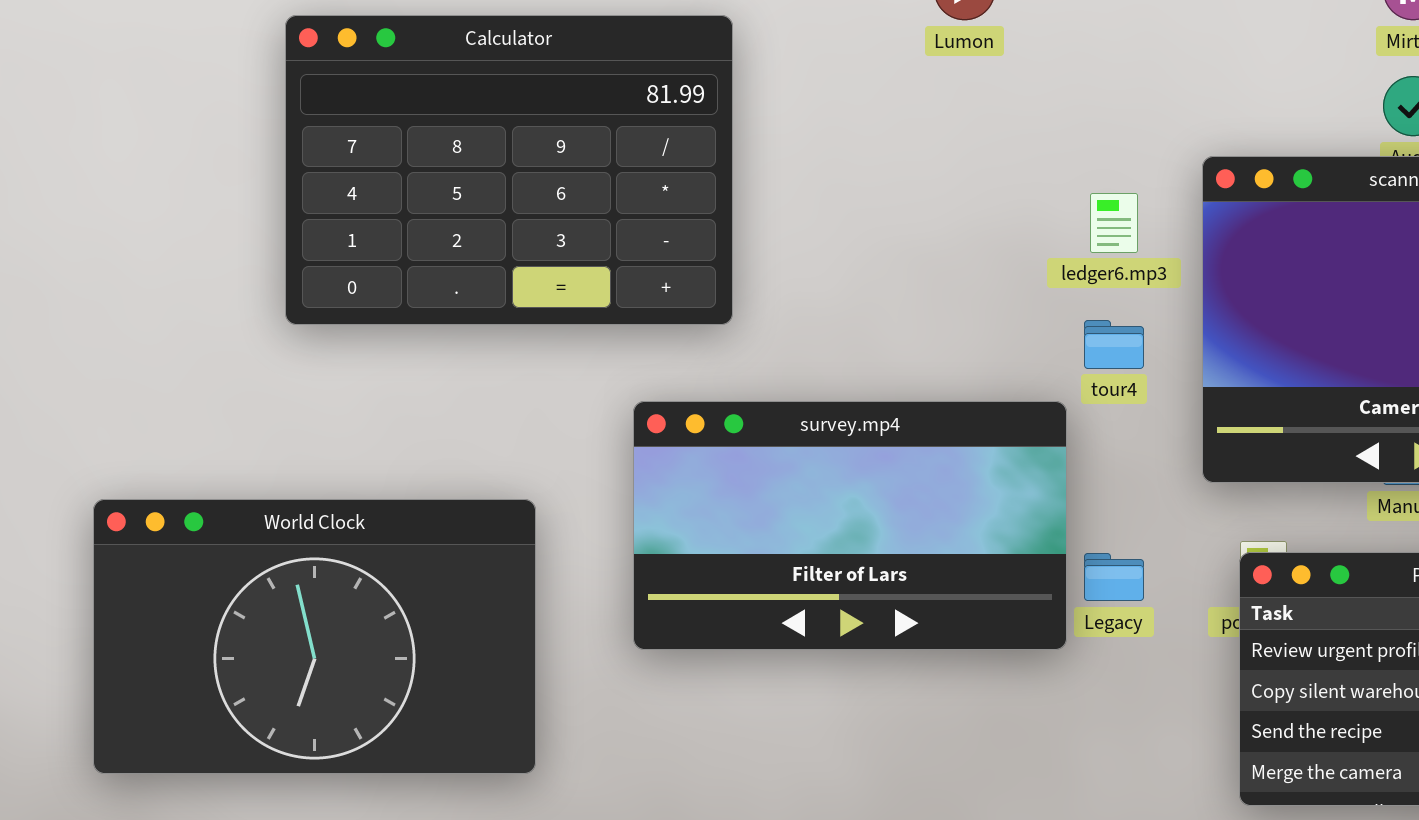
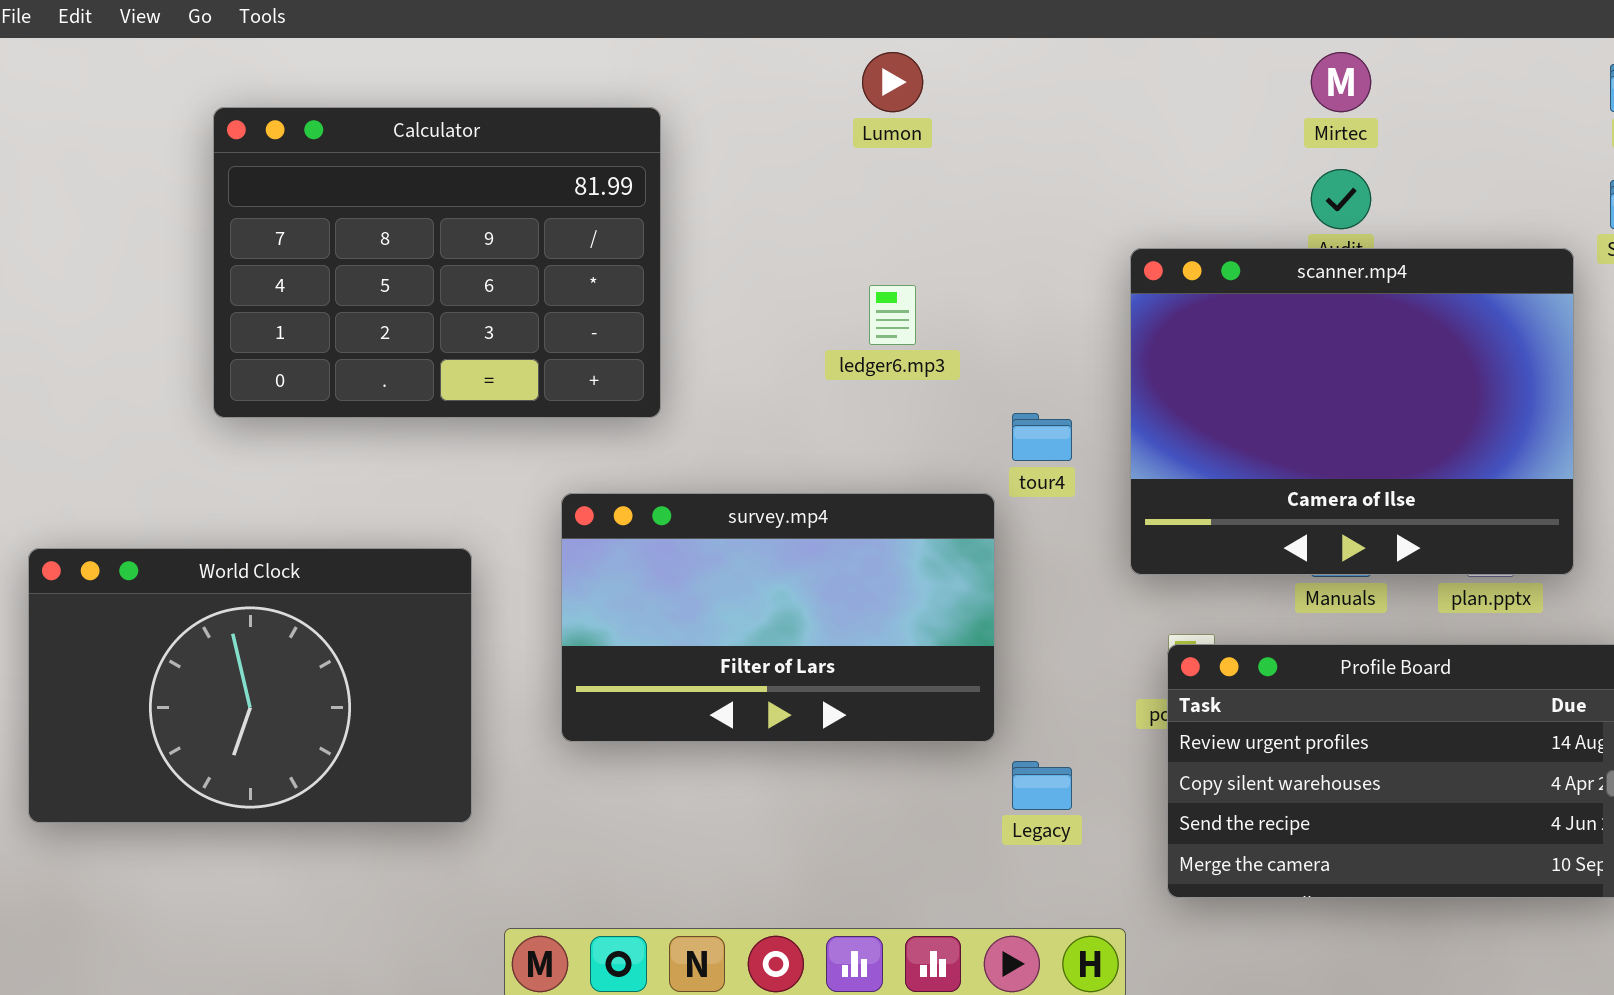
ledger6.mp3: [1090,193,1138,253] -> [869,285,916,345], moved
World Clock: [93,499,536,774] -> [28,548,472,823], moved
Legacy: [1084,553,1144,601] -> [1012,761,1072,810], moved

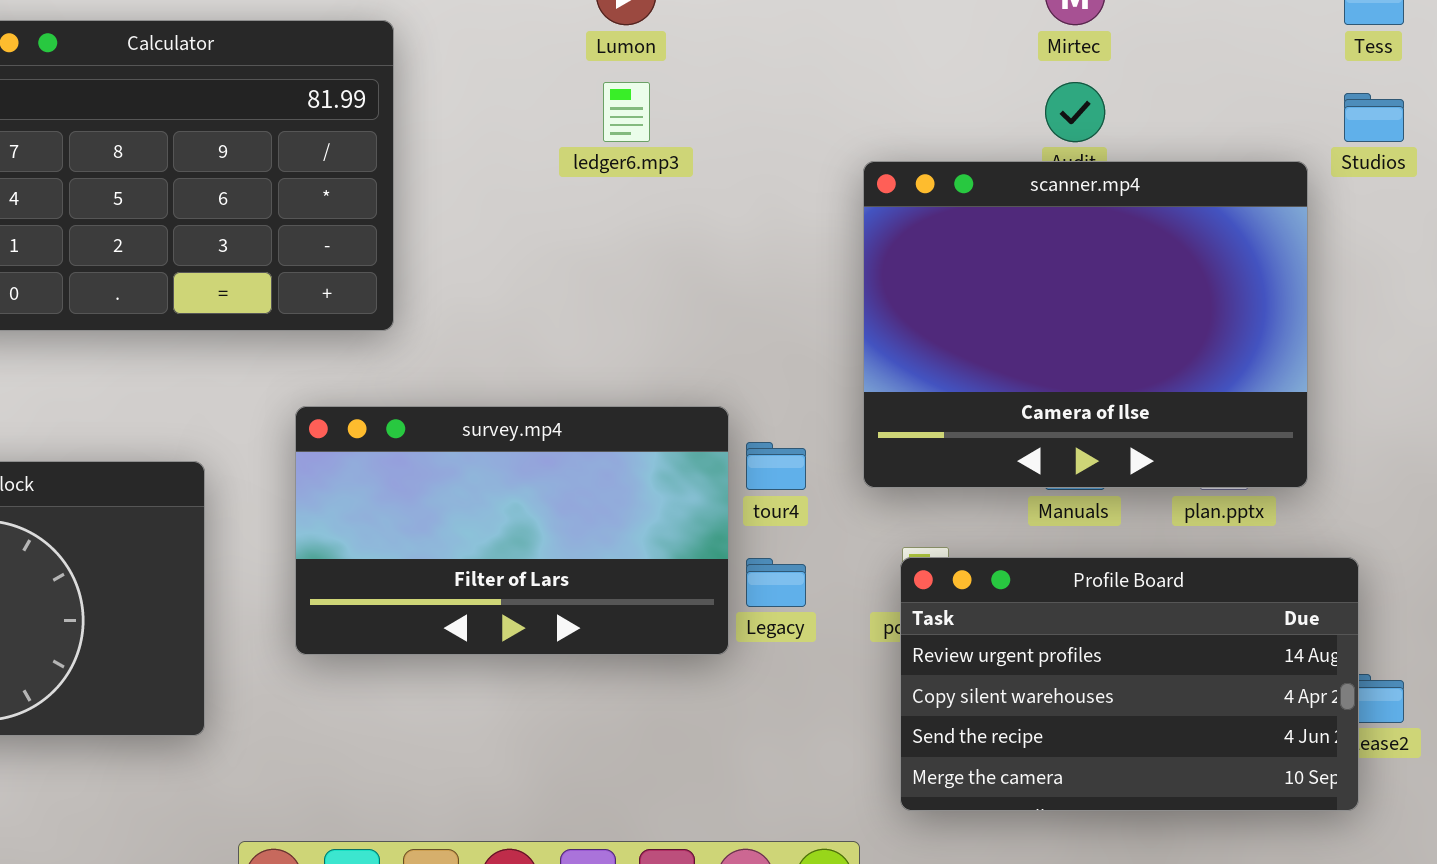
ledger6.mp3: [869,285,916,345] -> [603,82,650,142], moved
tour4: [1012,413,1072,461] -> [746,442,806,490], moved
Legacy: [1012,761,1072,810] -> [746,558,806,607], moved

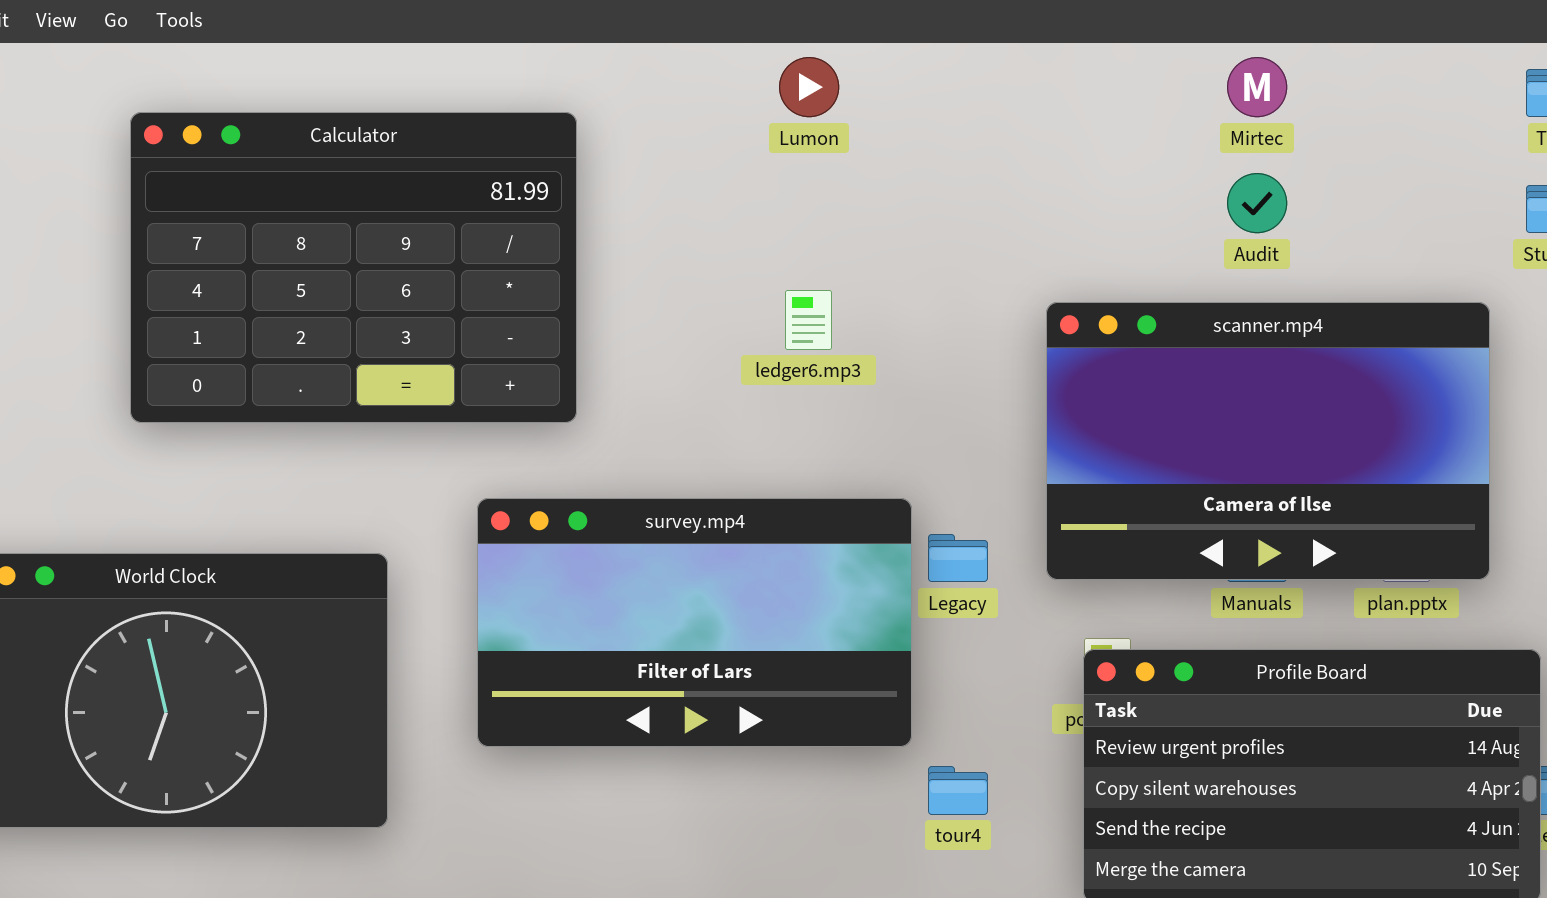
ledger6.mp3: [603,82,650,142] -> [785,290,832,350], moved
scanner.mp4: [863,161,1308,488] -> [1046,302,1490,580], resized
tour4: [746,442,806,490] -> [928,766,988,815], moved
Legacy: [746,558,806,607] -> [928,534,988,582], moved

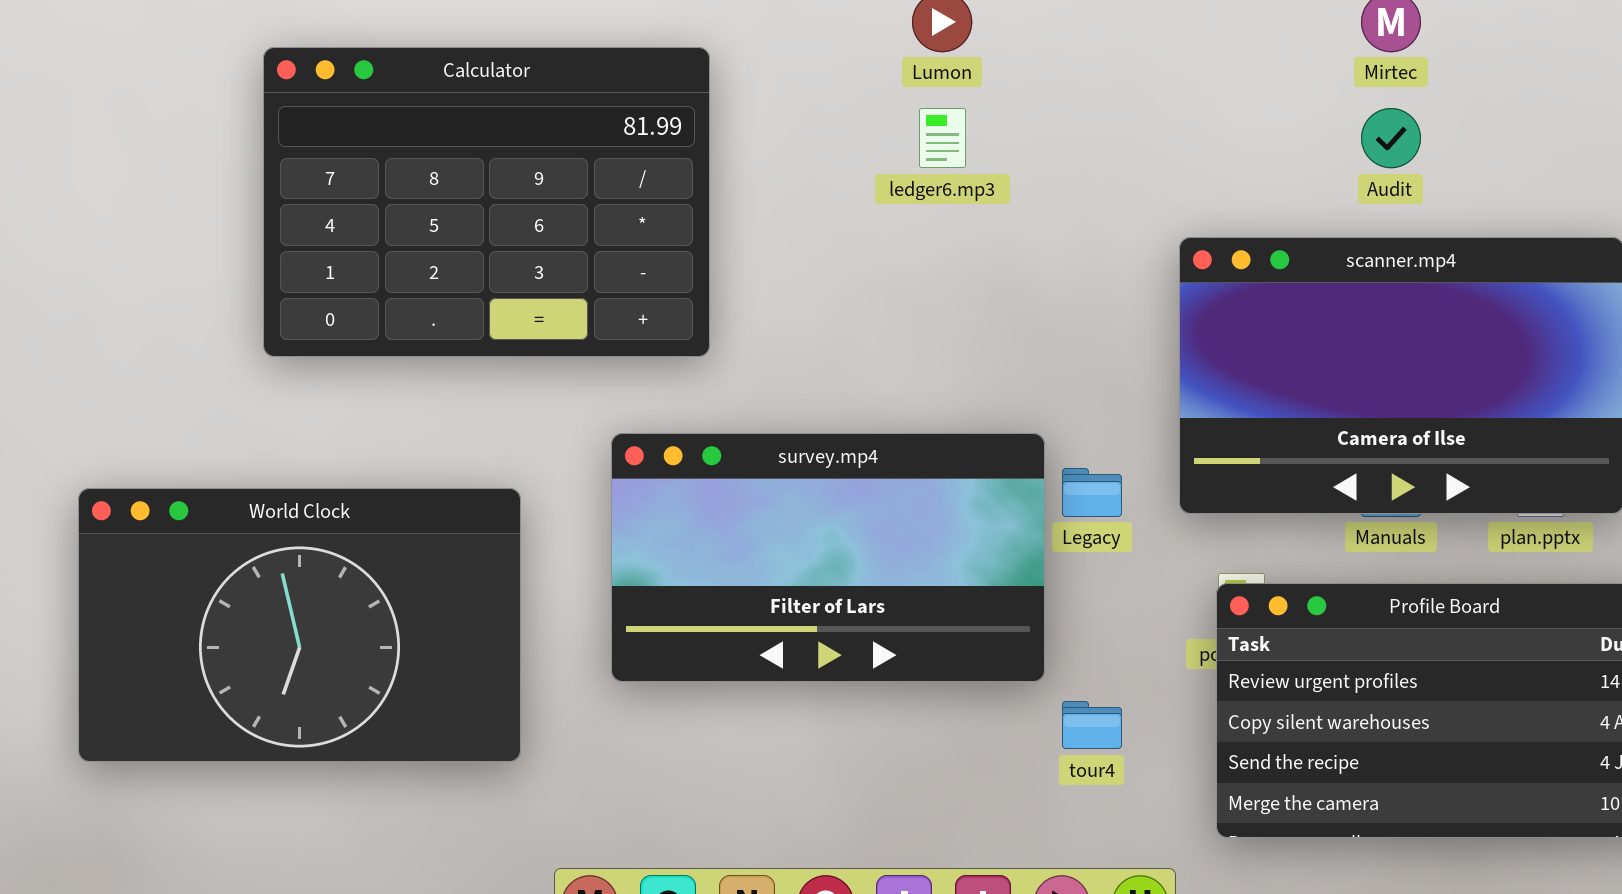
ledger6.mp3: [785,290,832,350] -> [919,108,966,168], moved

